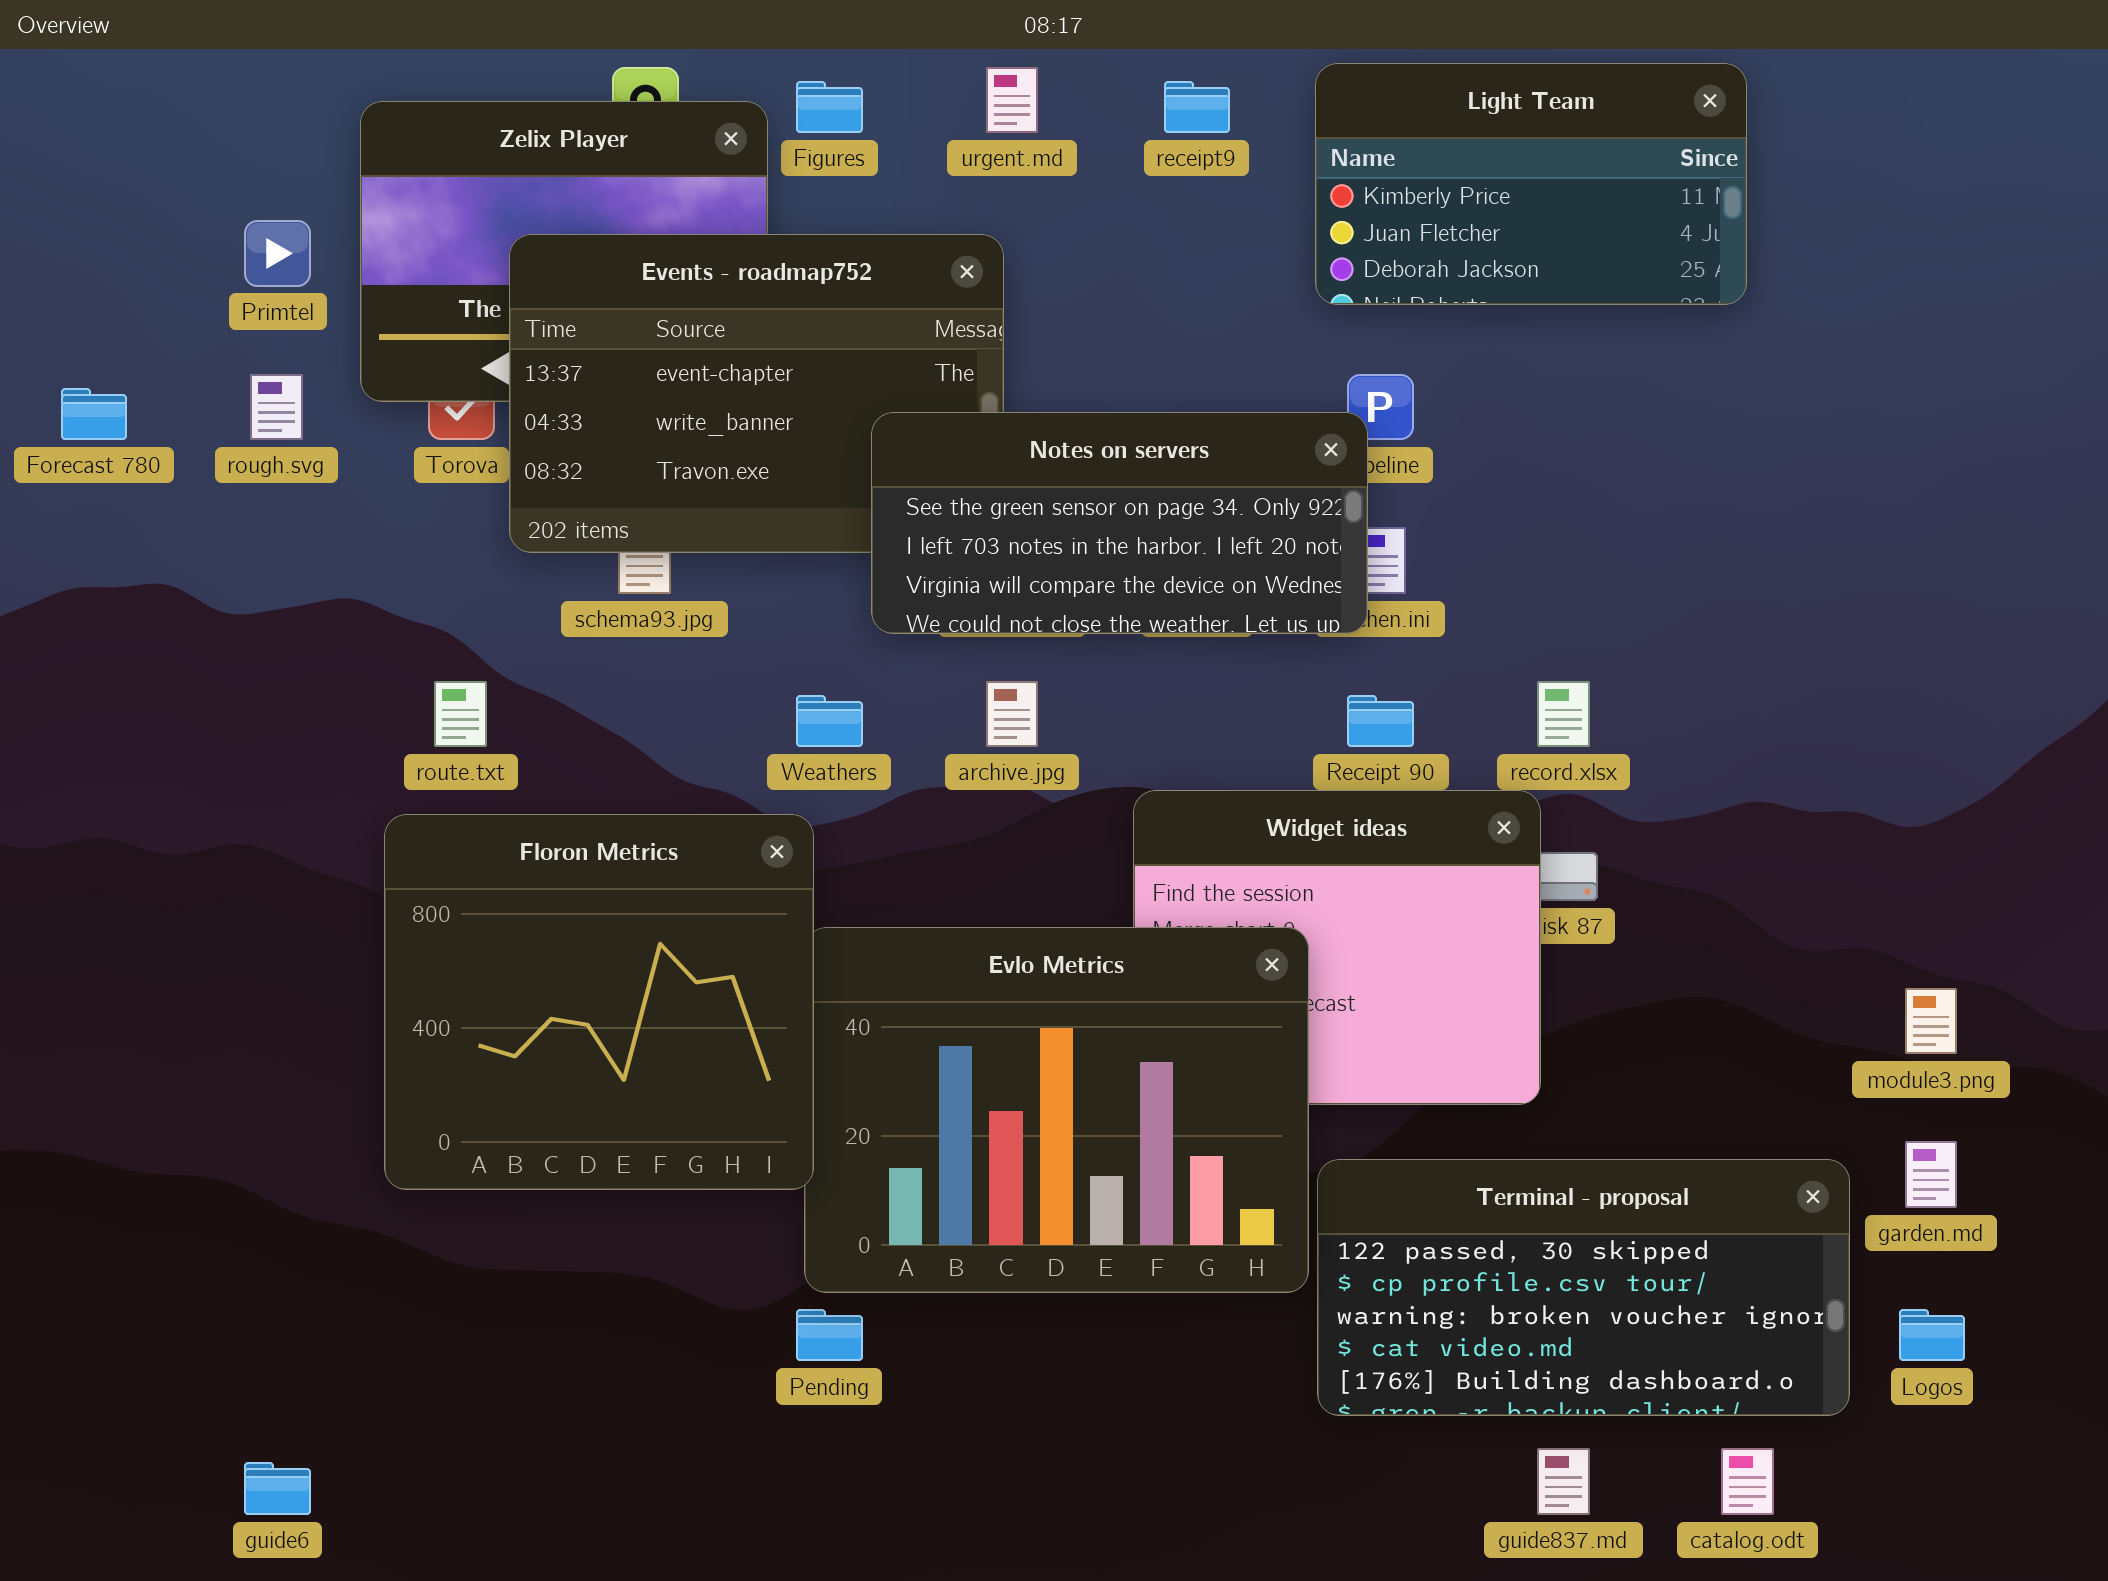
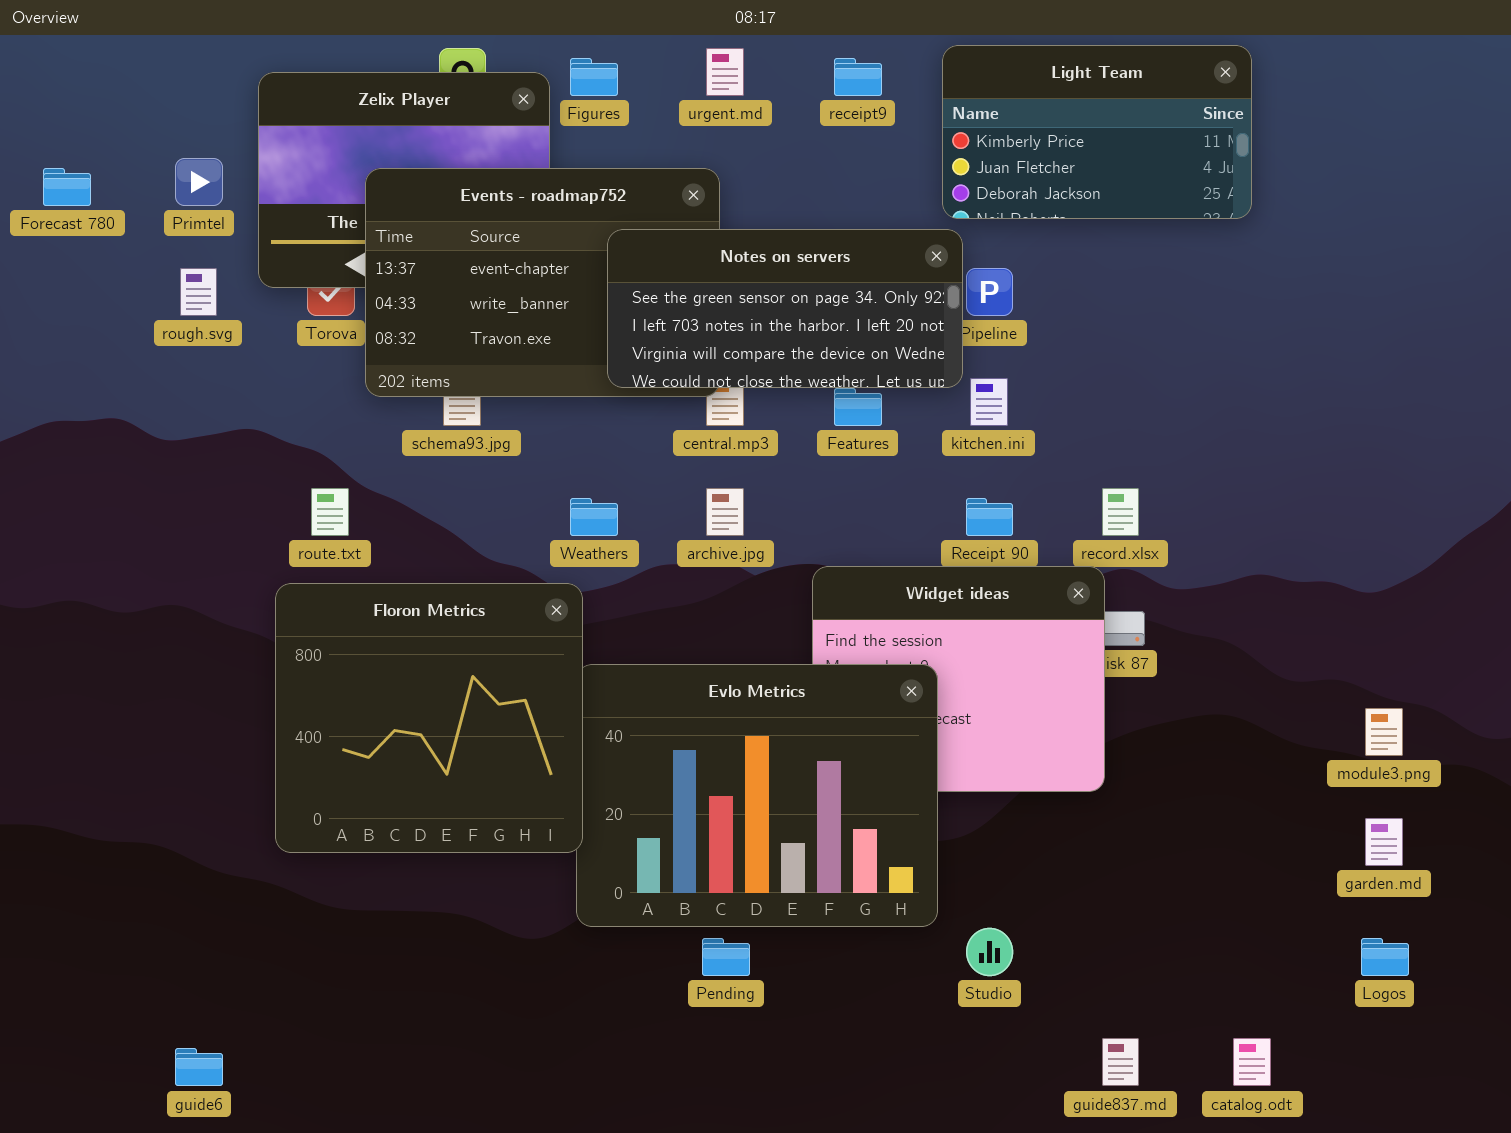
Forecast 780: [61,388,127,440] -> [43,168,91,206], moved
Notes on servers: [871,412,1368,634] -> [607,229,963,388], moved
Terminal - proposal: [1317,1159,1850,1416] -> none, closed
Pending: [796,1309,863,1361] -> [702,938,750,976], moved

